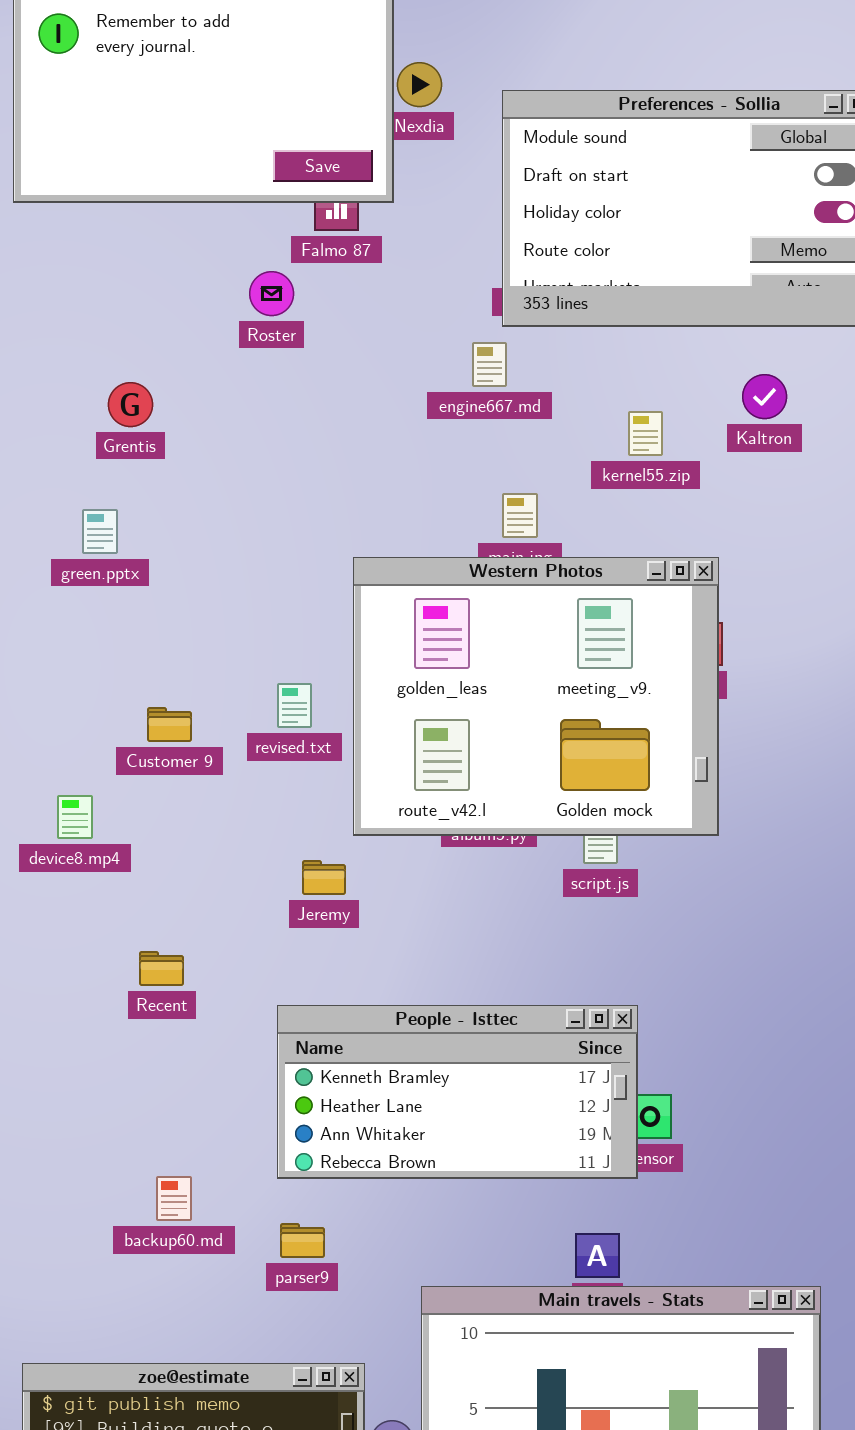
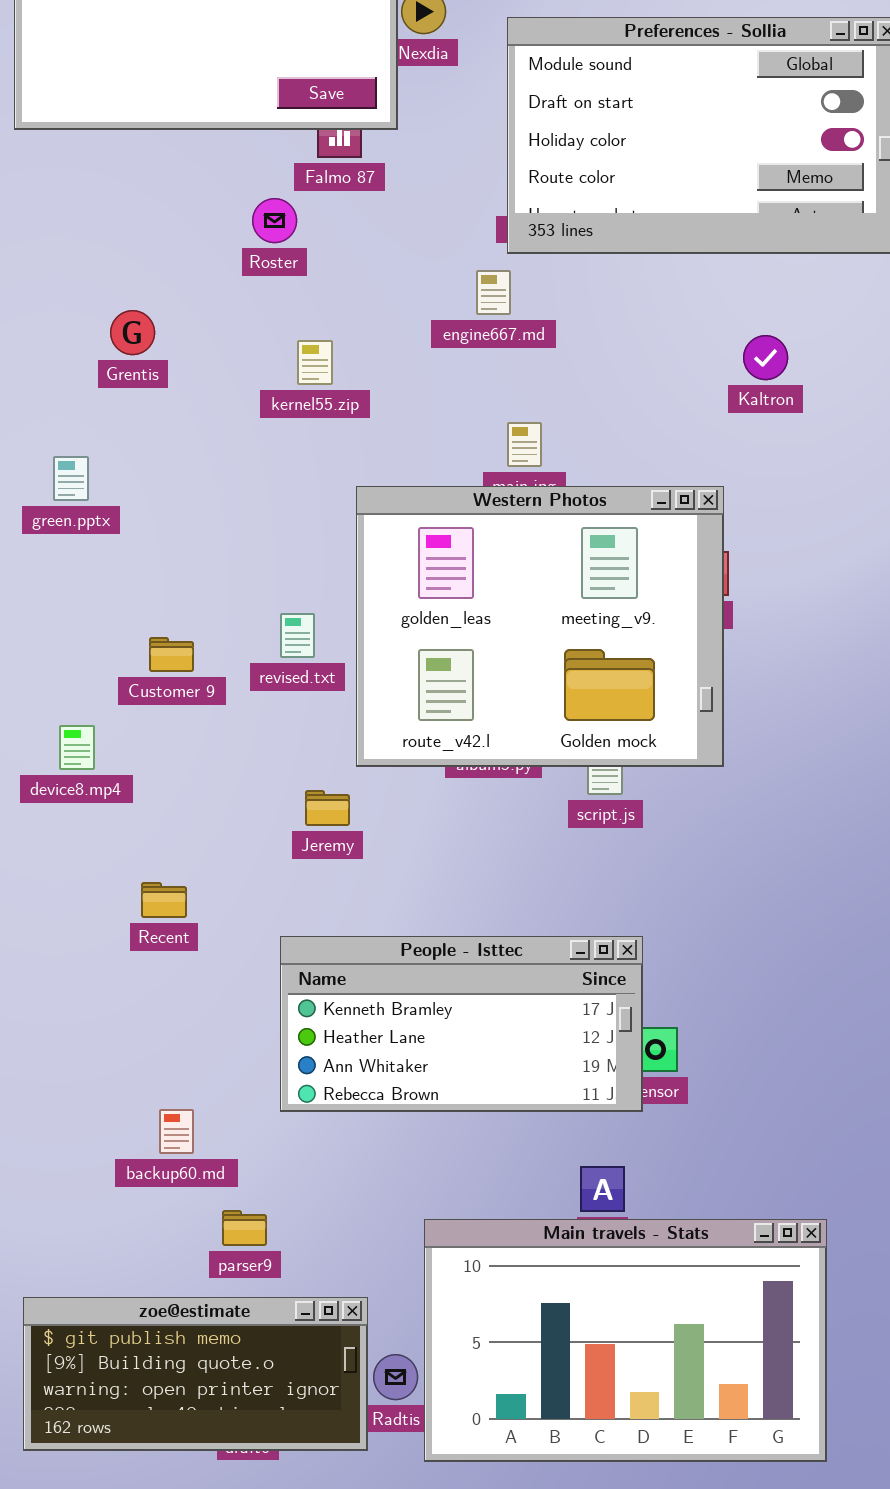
Kaltron: [742,374,787,419] -> [743,335,788,380], moved
kernel55.zip: [628,411,663,456] -> [297,340,333,385], moved
green.pptx: [82,509,118,554] -> [53,456,89,501], moved
parser9: [280,1223,325,1258] -> [222,1210,267,1246], moved

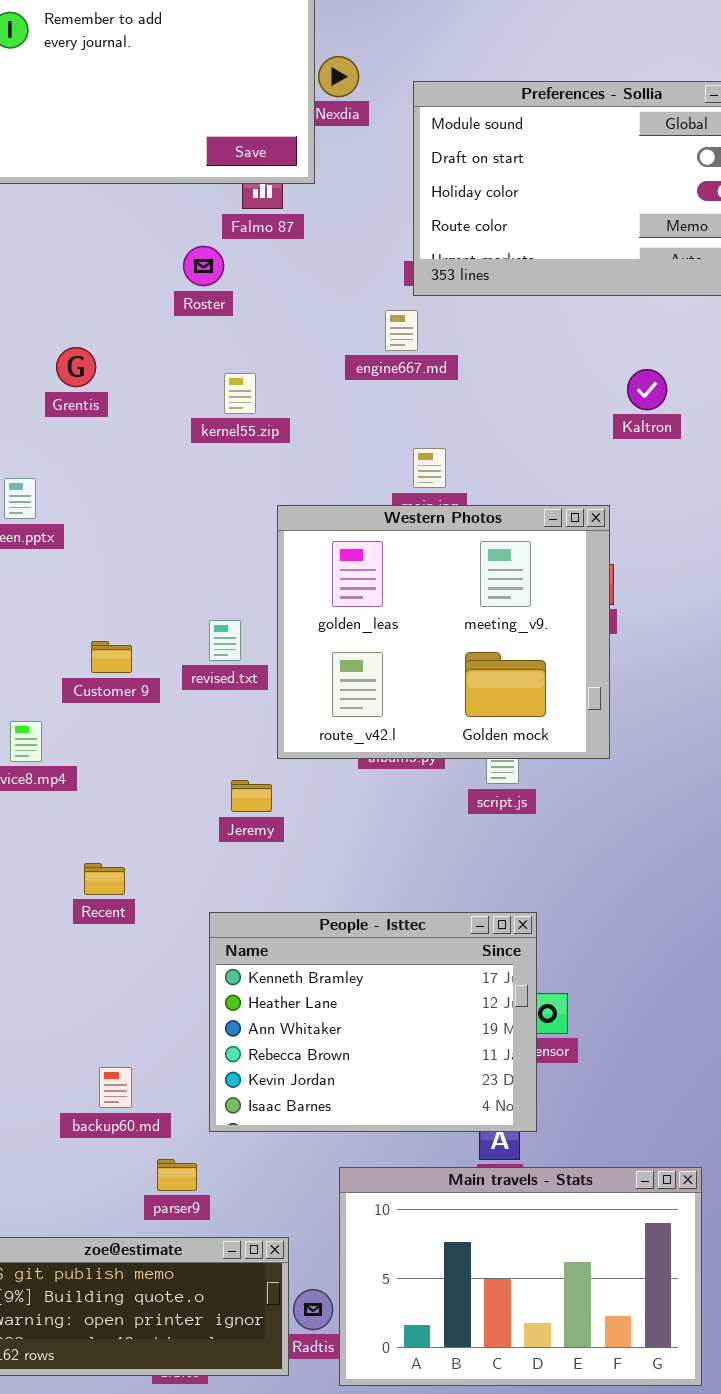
People - Isttec: [280,936,643,1112] -> [209,912,537,1132], resized

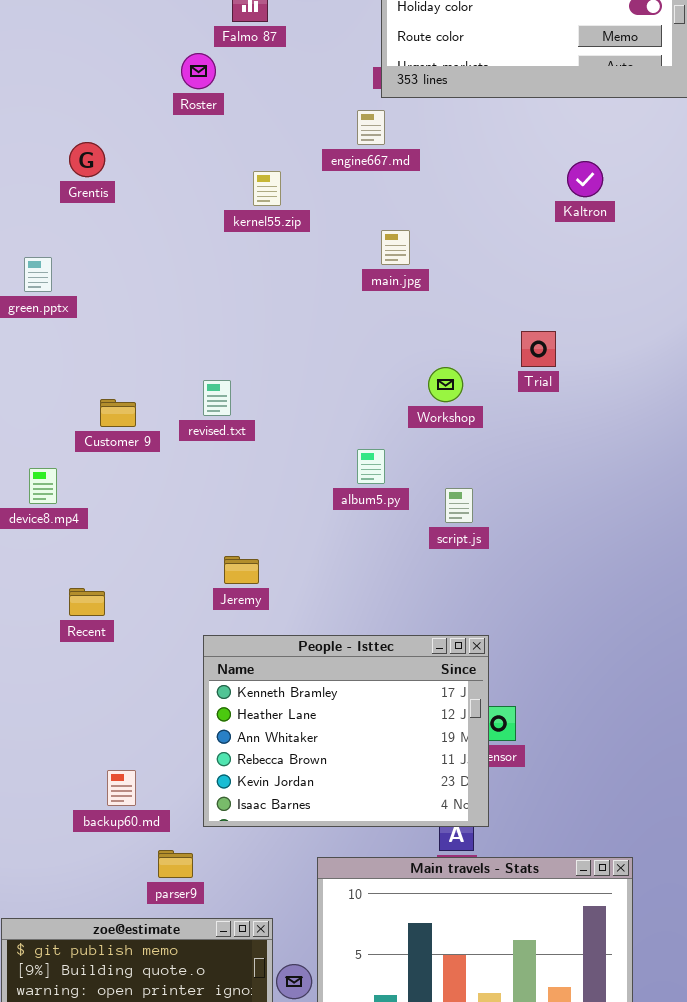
kernel55.zip: [224,373,256,414] -> [253,171,281,206], moved
Western Photos: [277,505,610,759] -> none, closed
Jeremy: [231,780,272,812] -> [224,556,259,584], moved
Recent: [84,863,125,895] -> [69,588,105,616], moved

